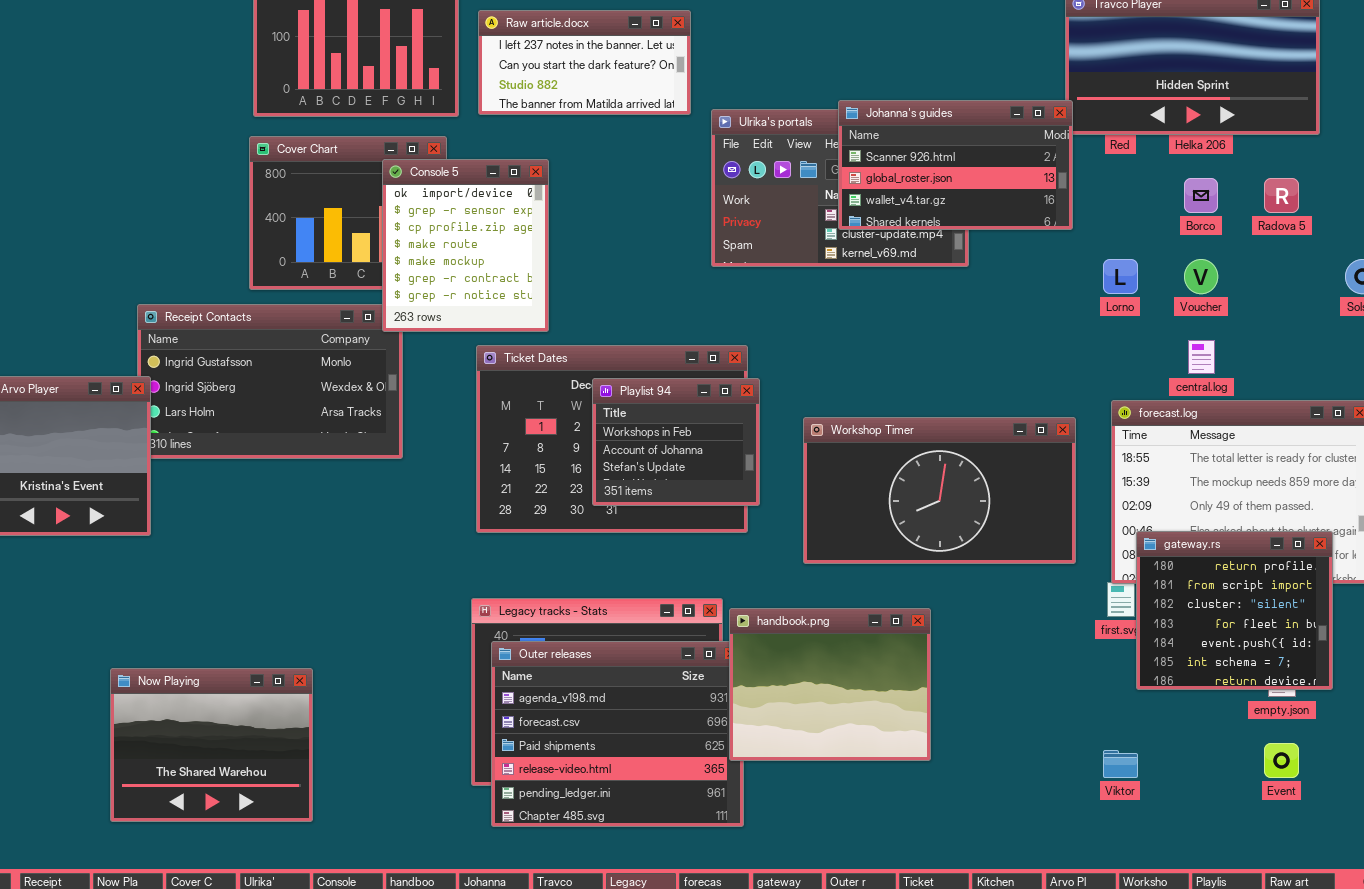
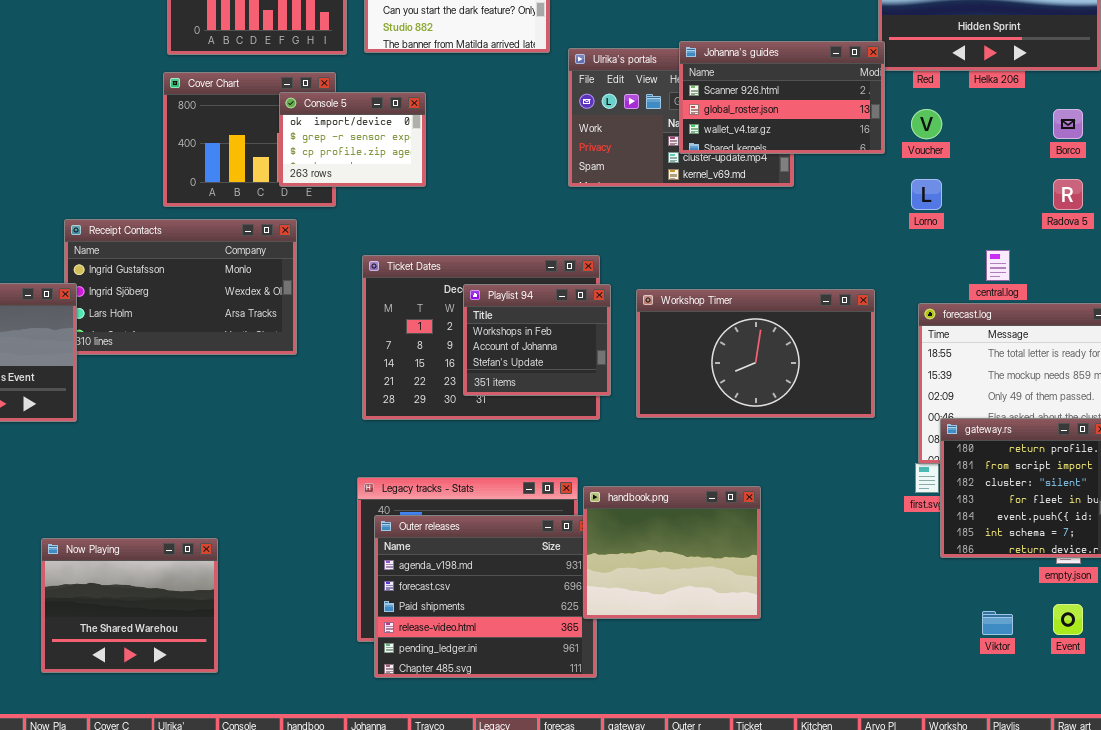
Console 5: [382,159,549,332] -> [279,92,426,187], resized
Borco: [1184,178,1218,213] -> [1053,109,1083,139], moved
Radova 5: [1264,178,1299,213] -> [1053,179,1083,210], moved
Voucher: [1184,259,1218,294] -> [911,109,942,139], moved
Workshop Timer: [803,417,1076,564] -> [636,289,875,418], moved
Viktor: [1103,750,1138,778] -> [982,611,1013,635], moved

